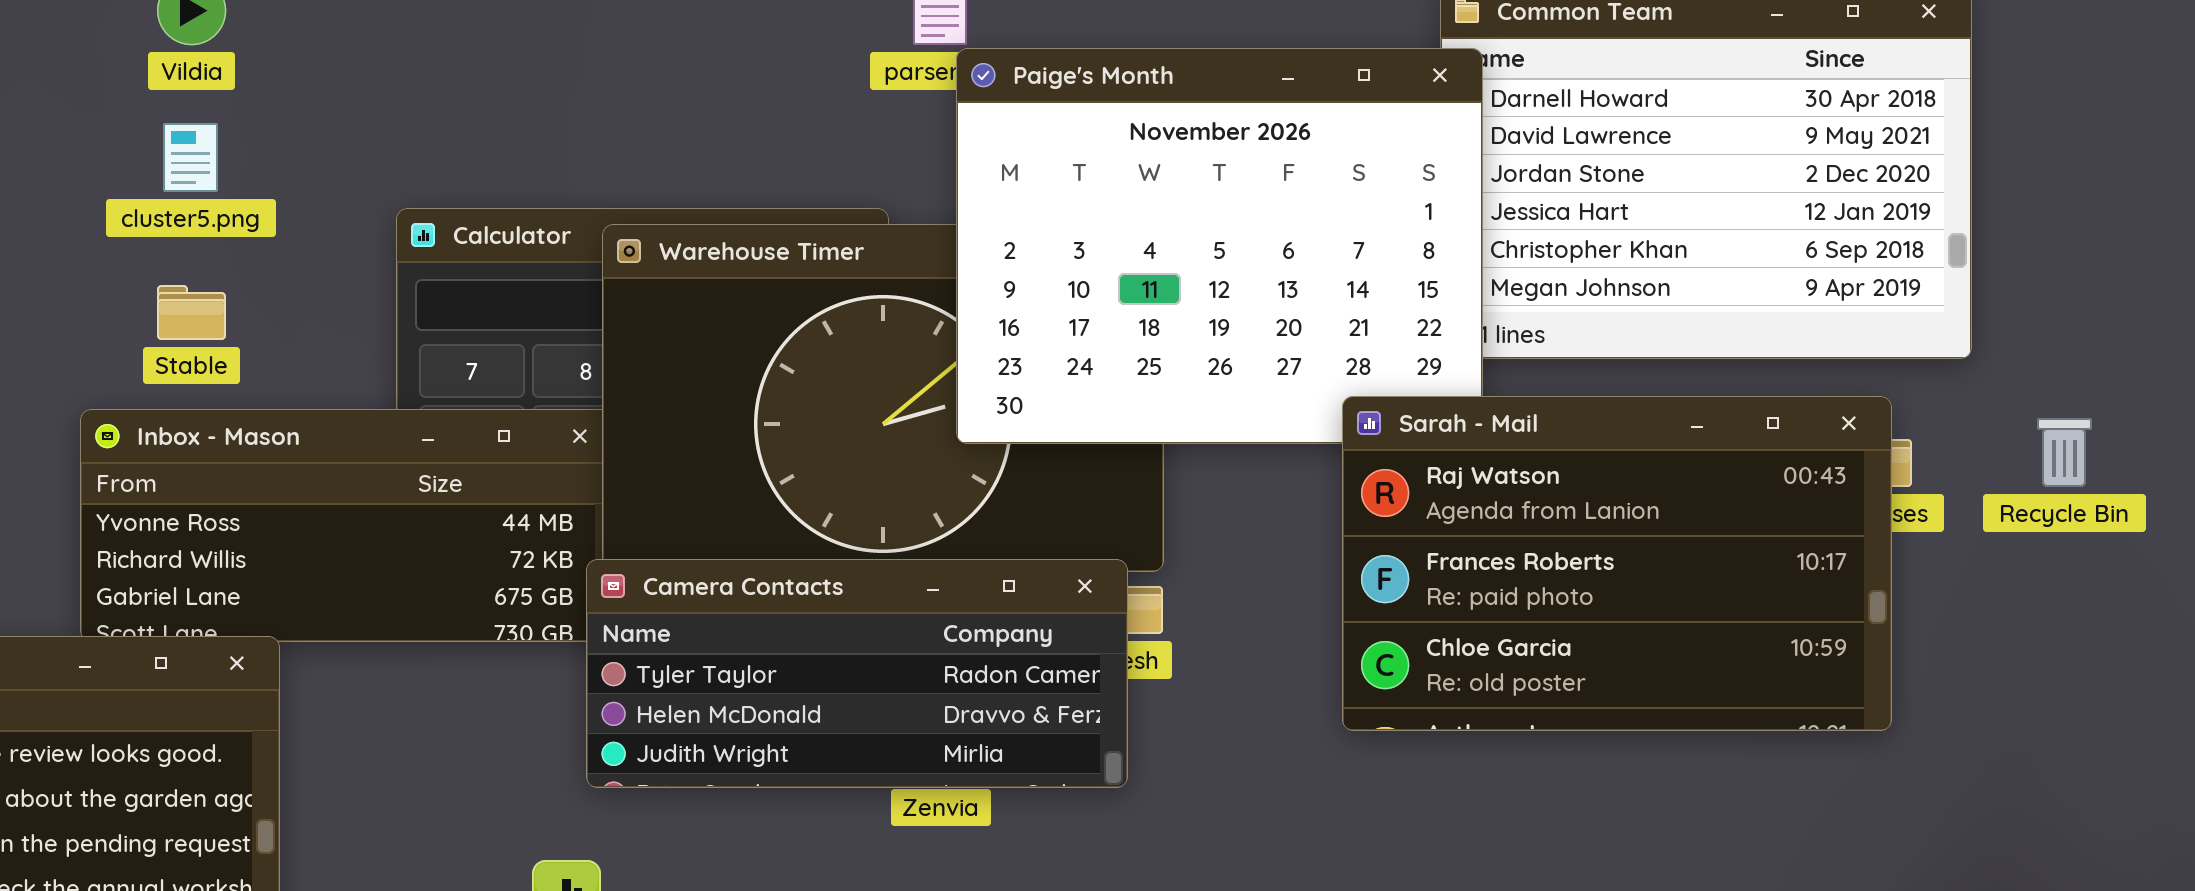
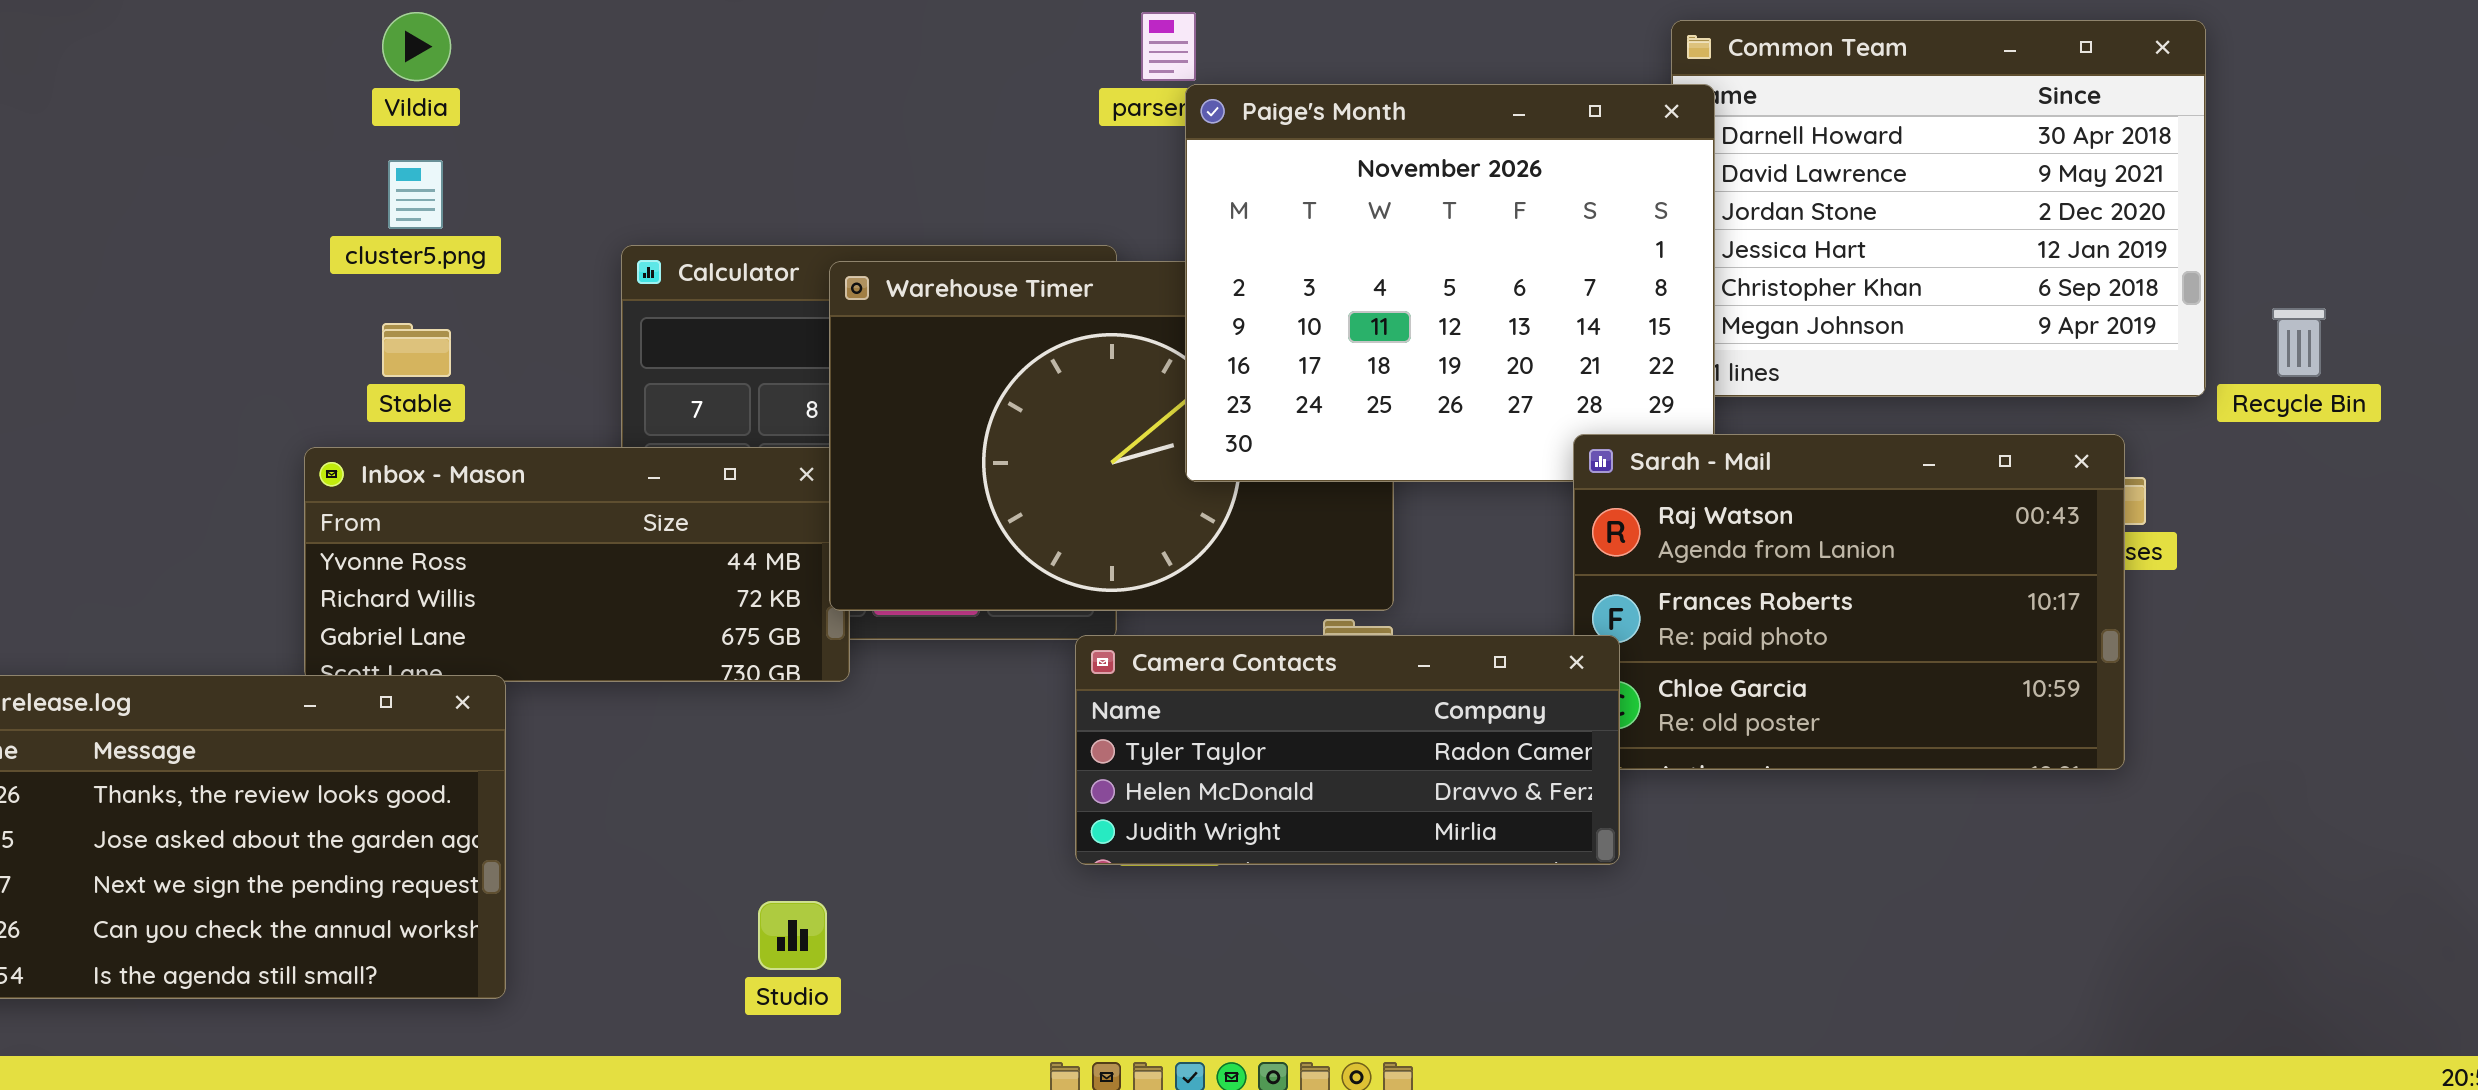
Recycle Bin: [2037,418,2092,487] -> [2272,308,2326,377], moved
Camera Contacts: [586,559,1128,788] -> [1075,635,1620,865], moved

